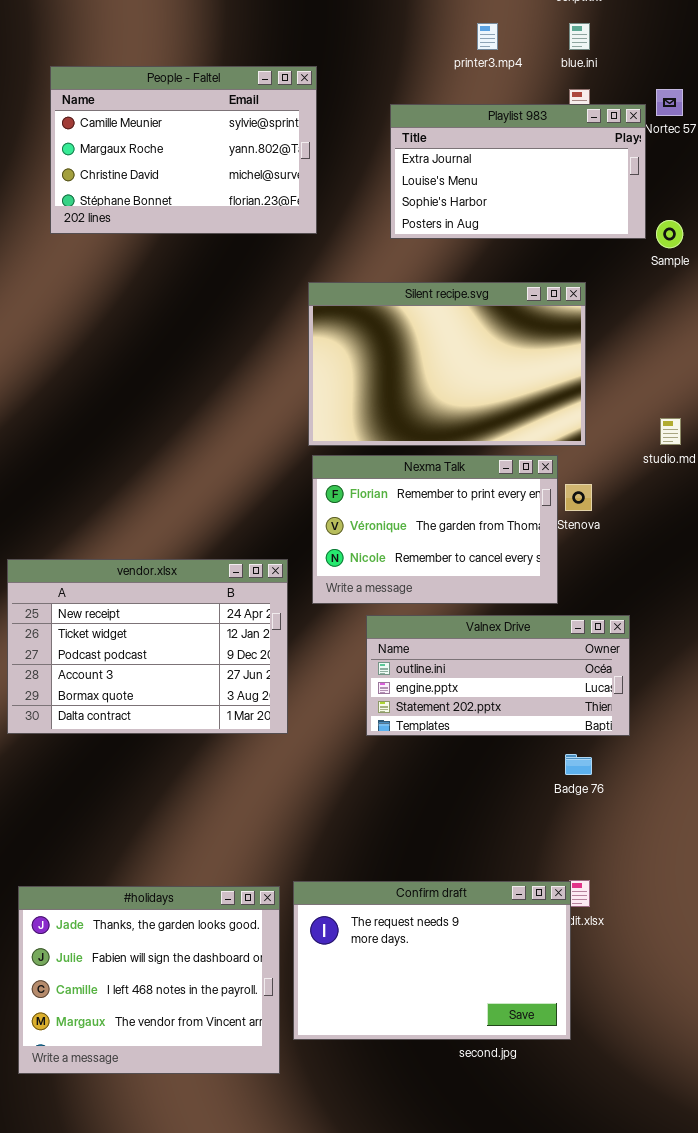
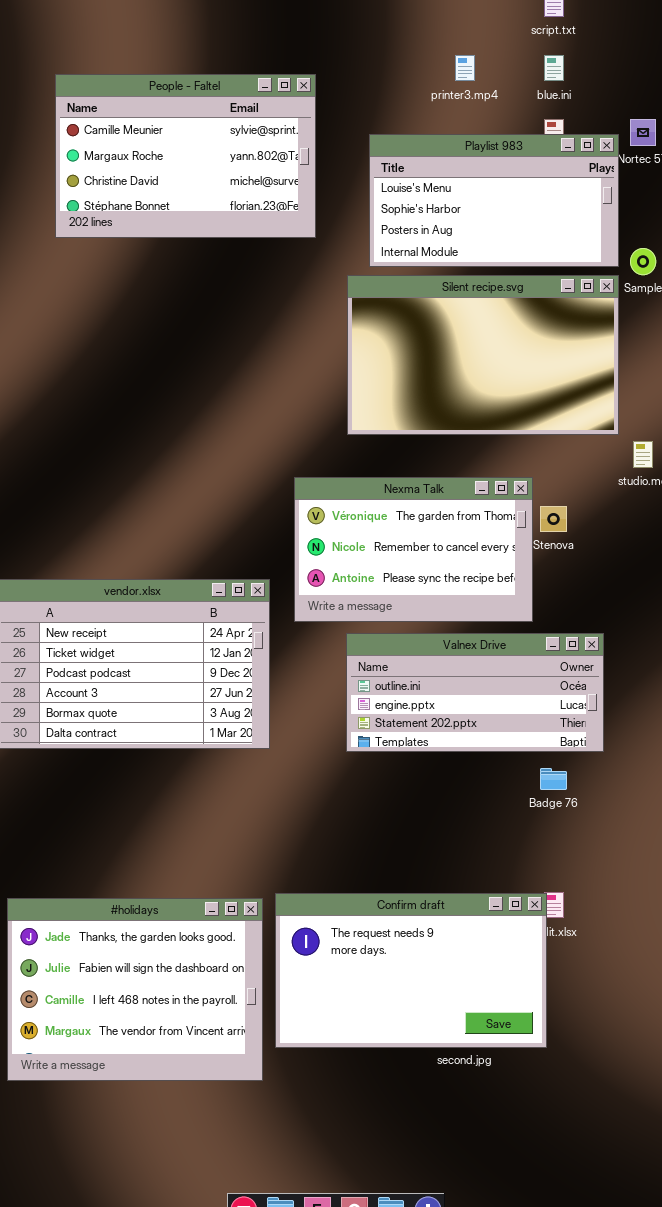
People - Faltel: [50,66,317,234] -> [55,74,316,238], moved
Playlist 983: [390,104,646,239] -> [369,134,619,267], scrolled down 1 row
Silent recipe.svg: [308,282,586,446] -> [347,275,619,435], moved
Nexma Talk: [312,455,558,604] -> [294,477,533,622], scrolled down 1 row

